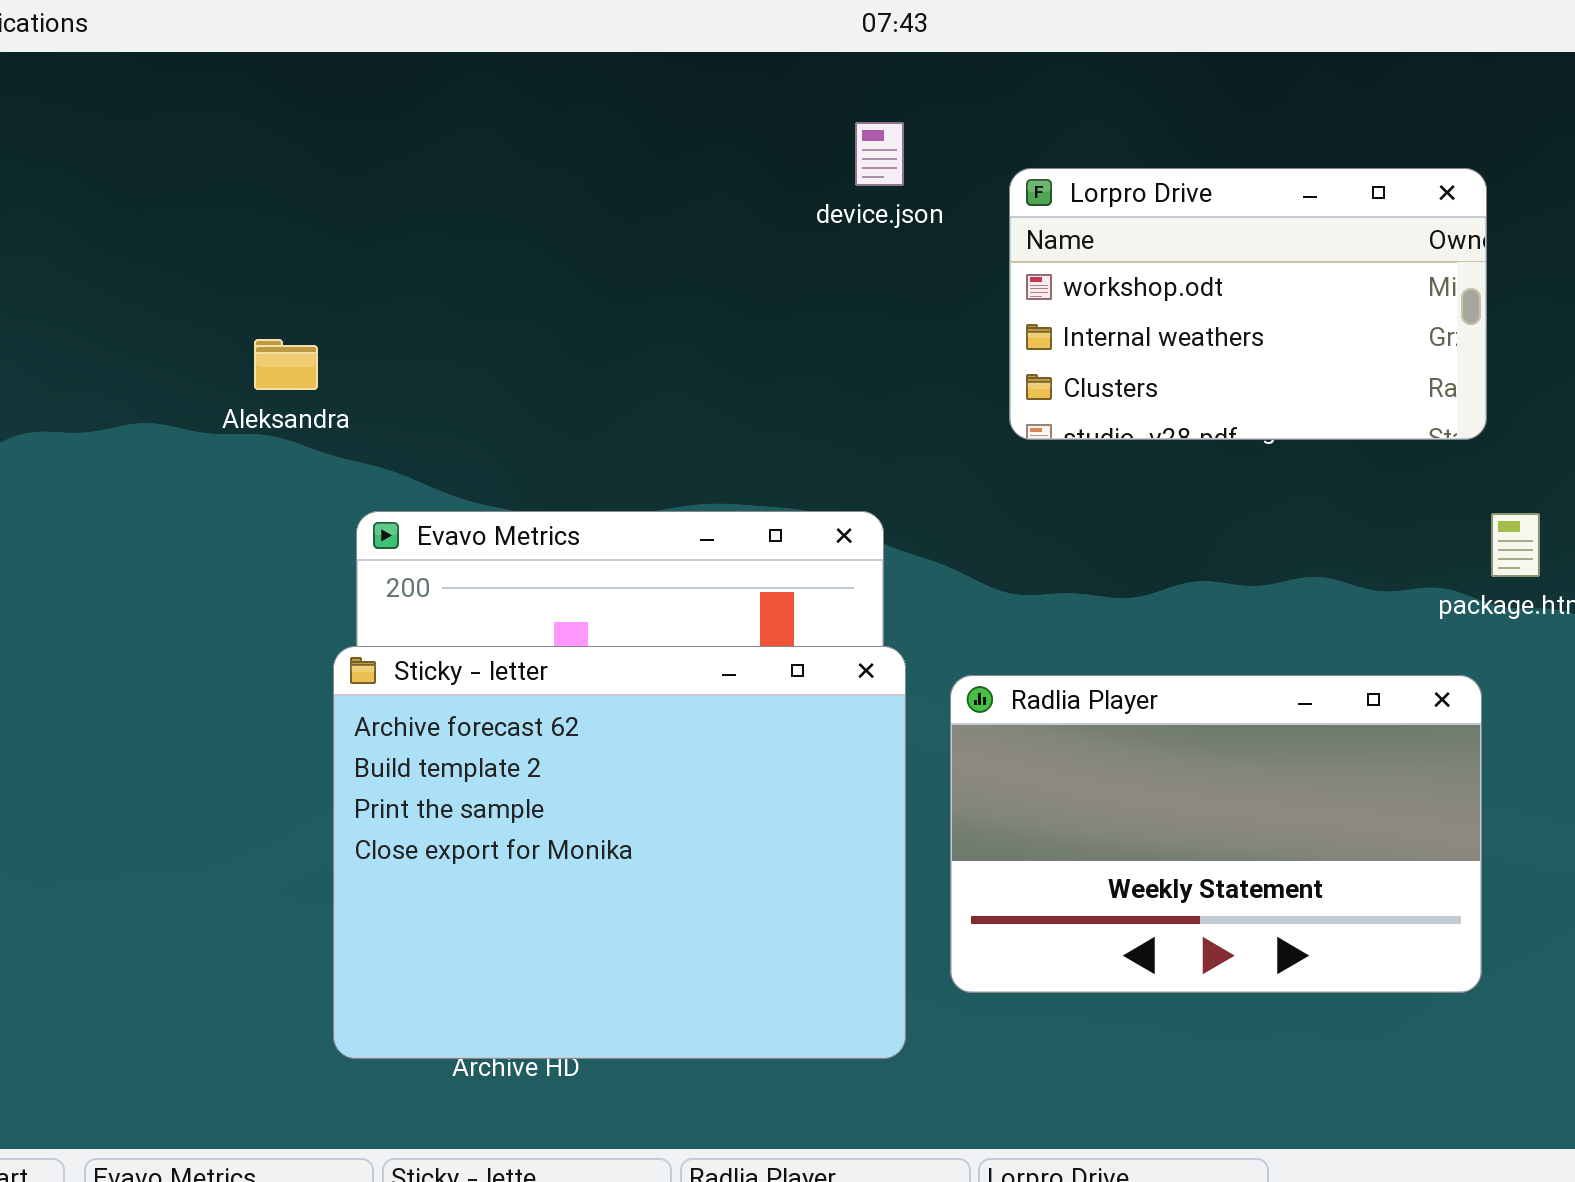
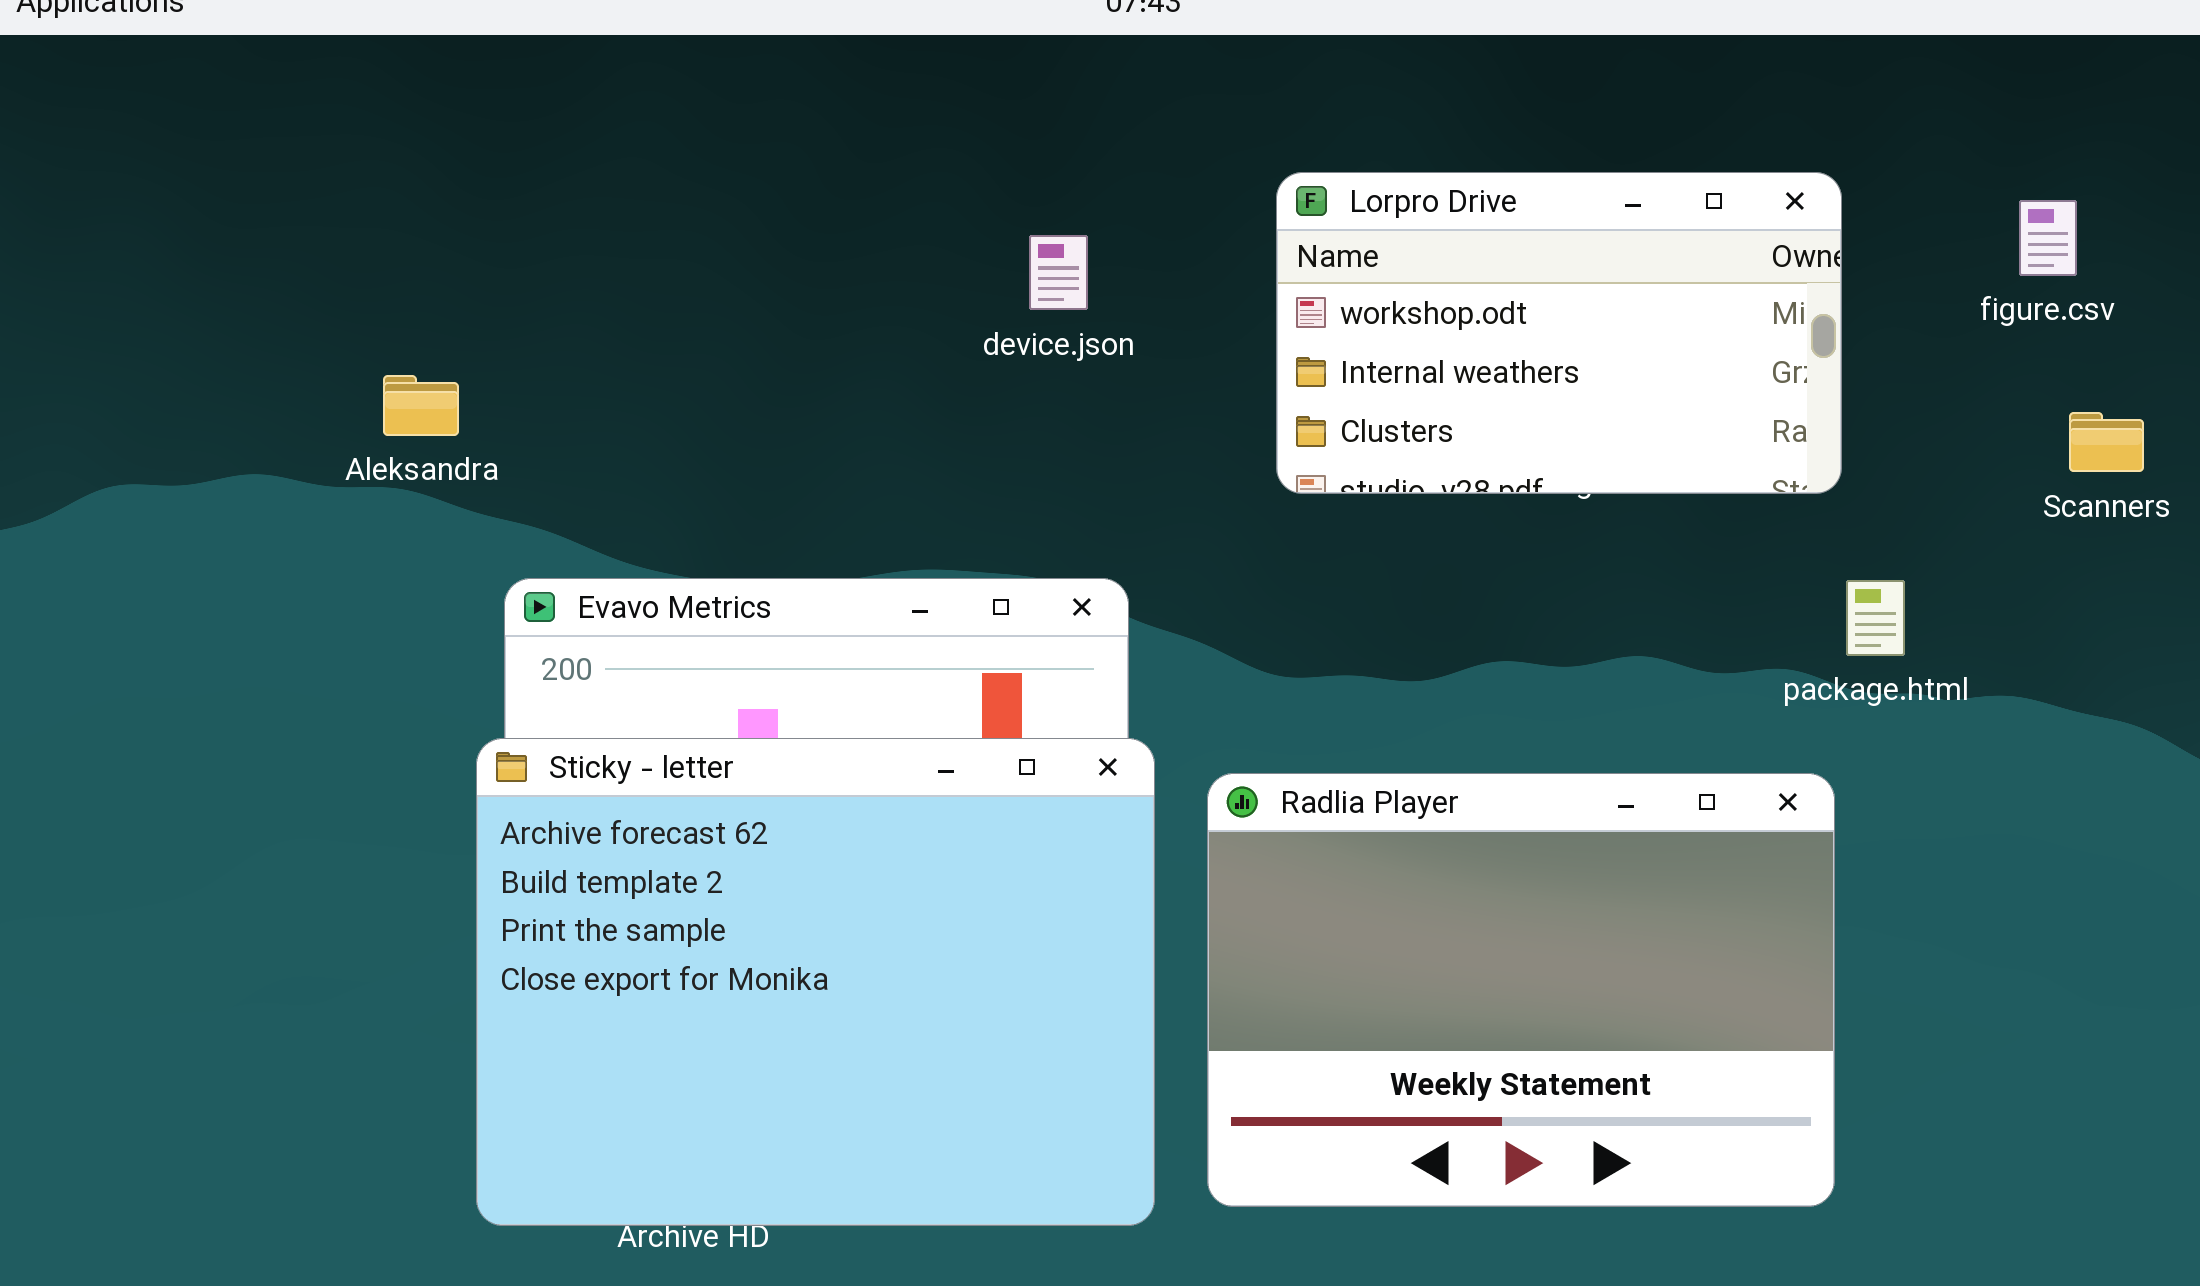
device.json: [855,122,904,186] -> [1029,235,1088,310], moved
Radlia Player: [950,675,1482,993] -> [1207,773,1835,1207], resized

